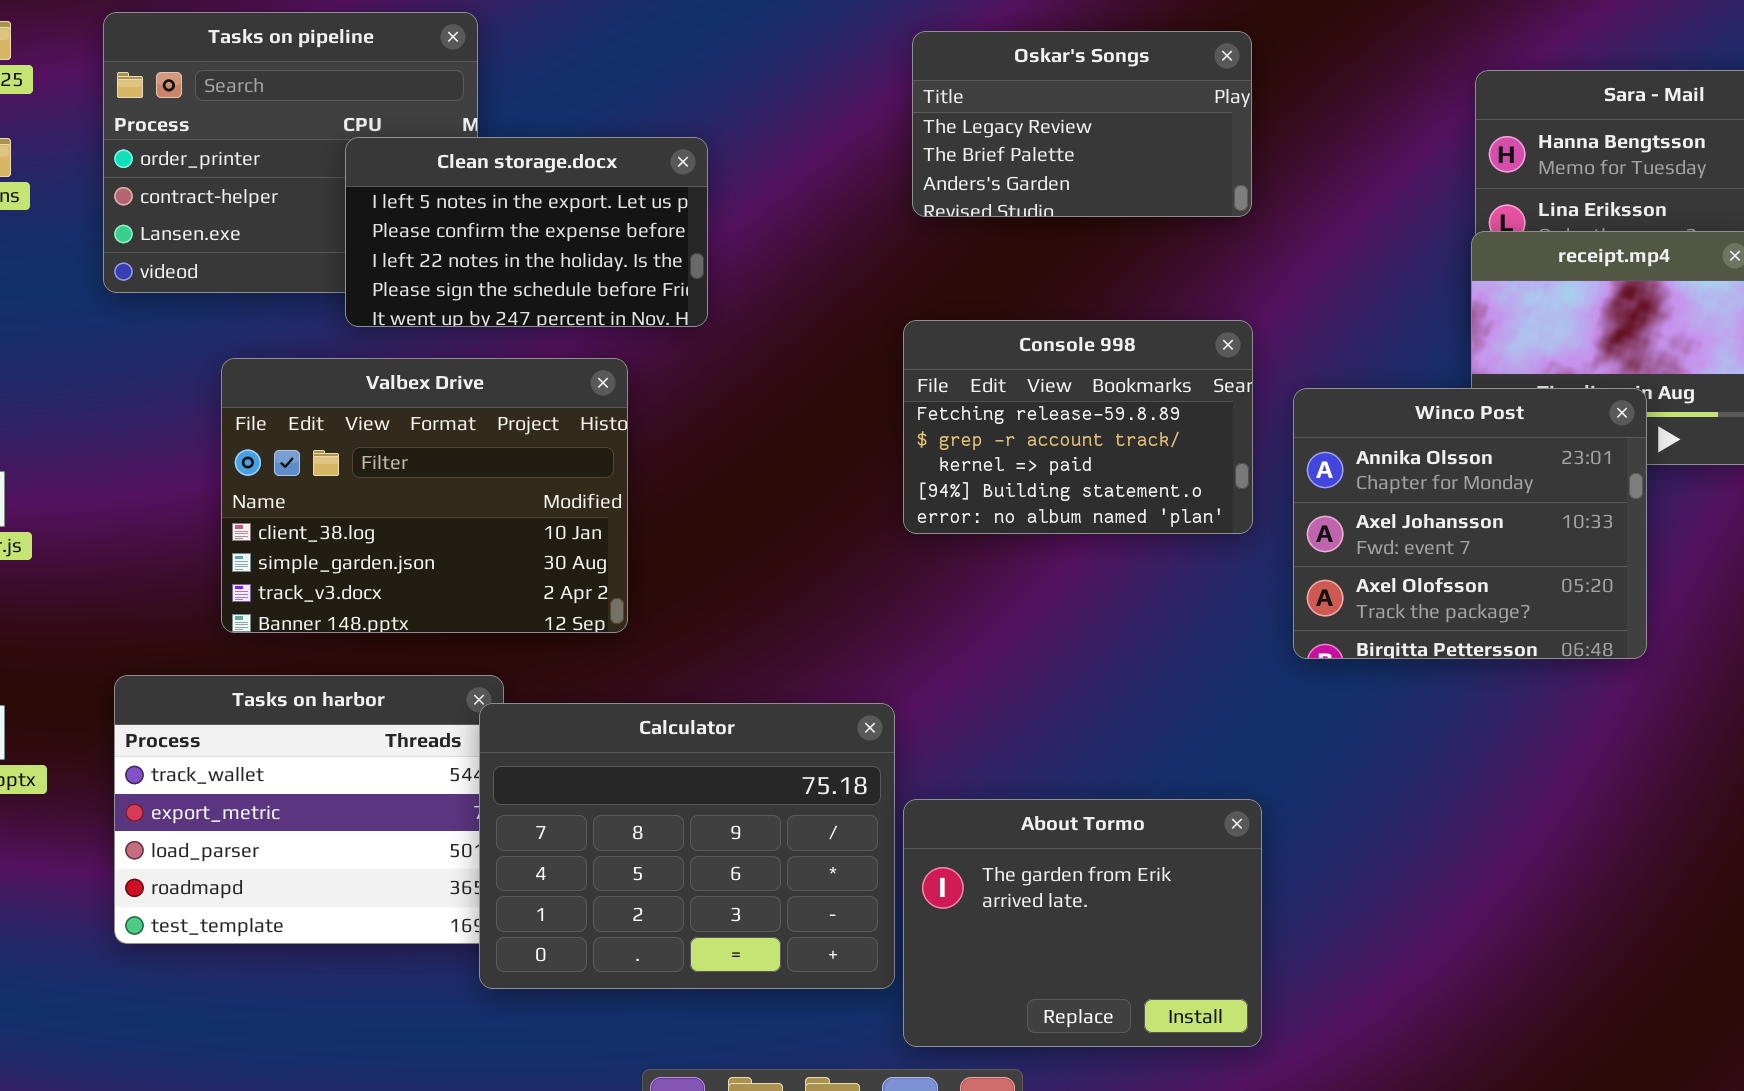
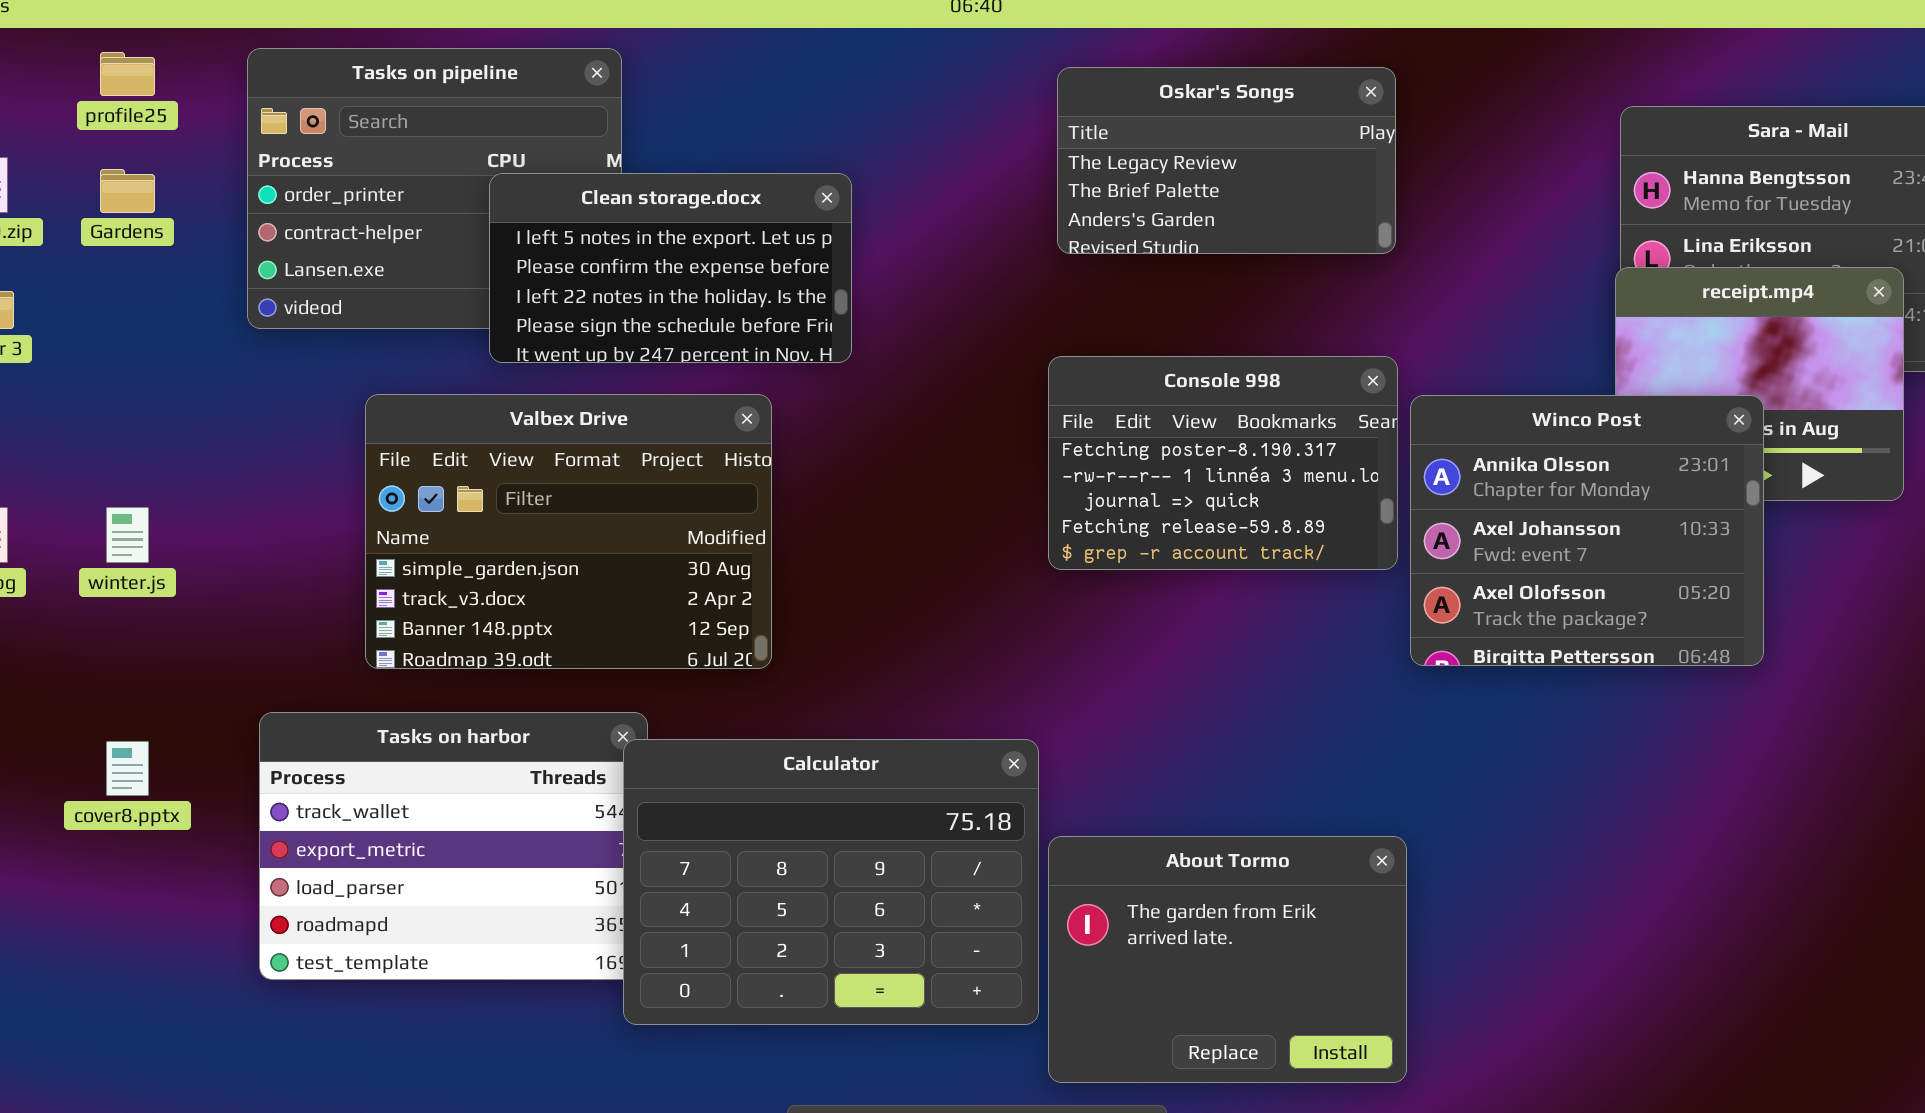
Console 998: [903,320,1253,534] -> [1048,356,1398,570], scrolled up 3 rows
Valbex Drive: [221,358,628,633] -> [365,394,772,669], scrolled down 1 row
Winco Post: [1293,388,1647,659] -> [1410,395,1764,666], moved

